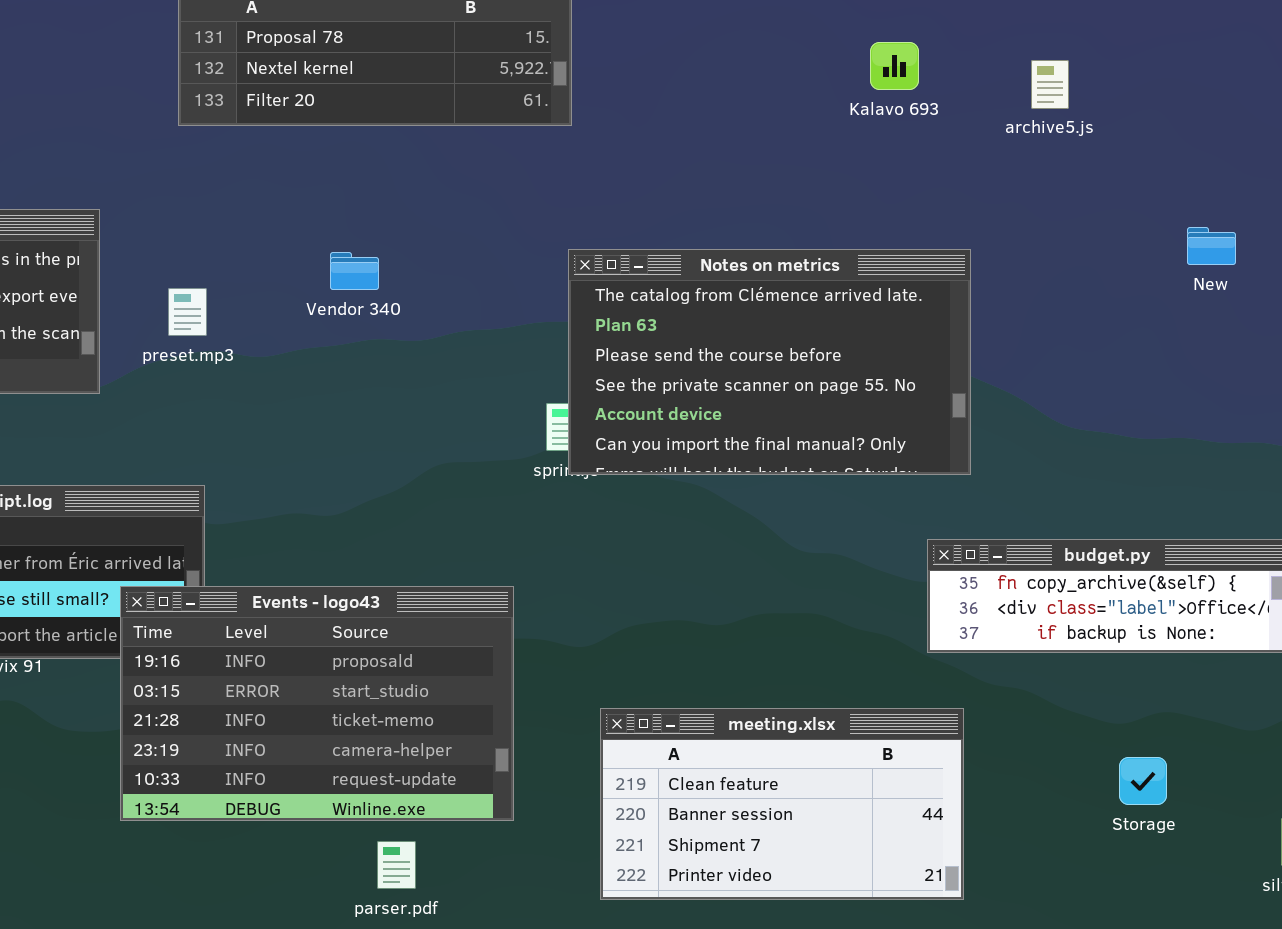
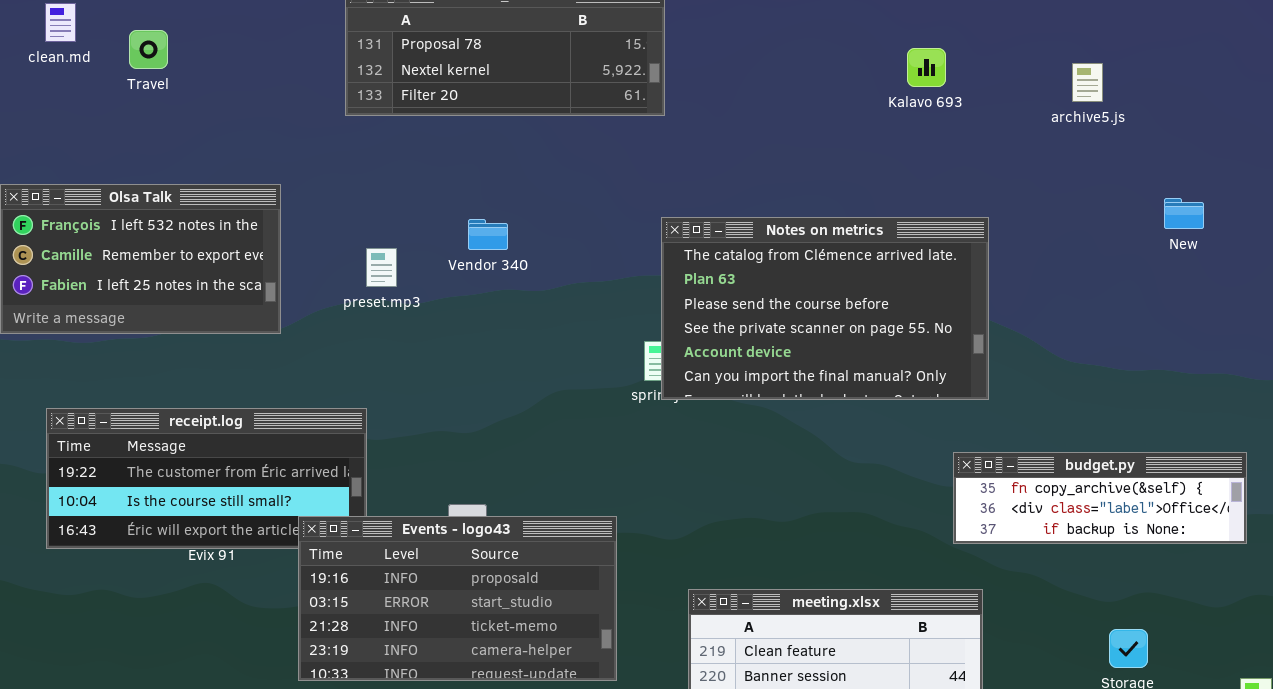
archive5.js: [1031,60,1069,109] -> [1072,63,1103,102], moved
preset.mp3: [168,288,207,336] -> [366,248,397,287], moved
Events - logo43: [120,586,514,821] -> [298,516,617,681], resized

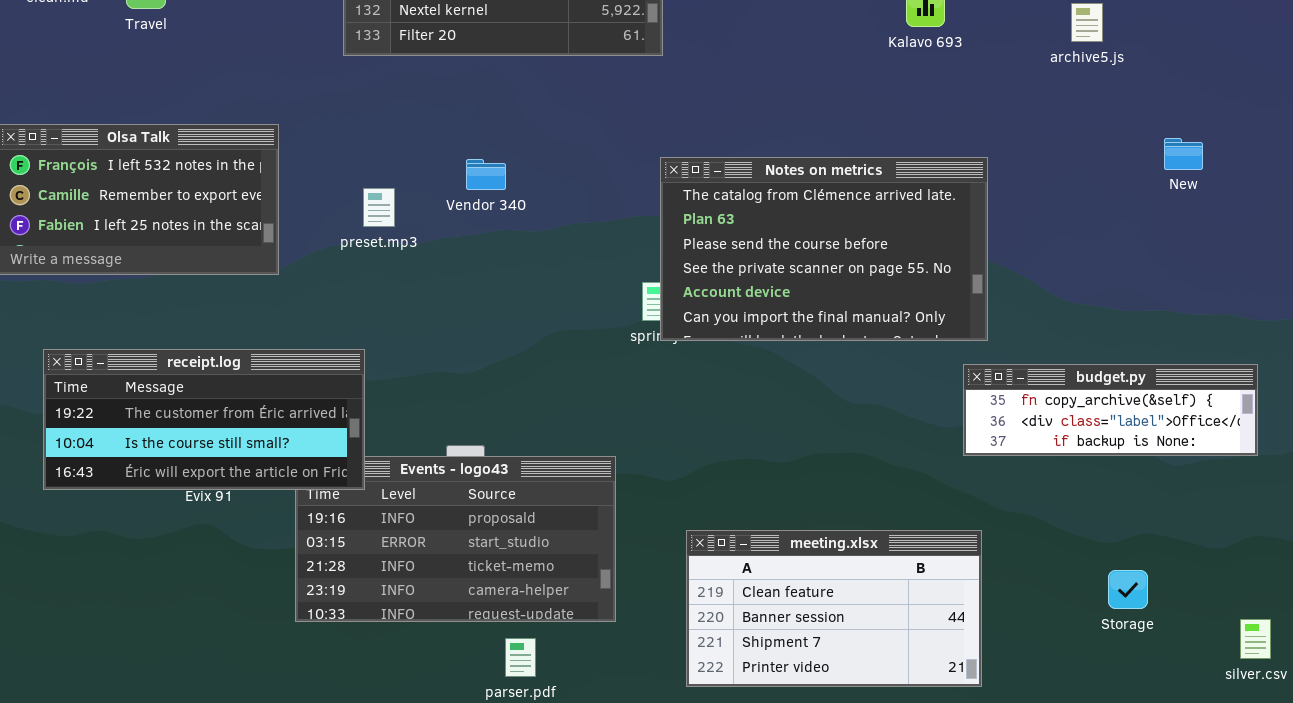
receipt.log: [46,408,367,549] -> [43,349,365,490], raised
budget.py: [953,452,1247,544] -> [963,364,1258,456], moved

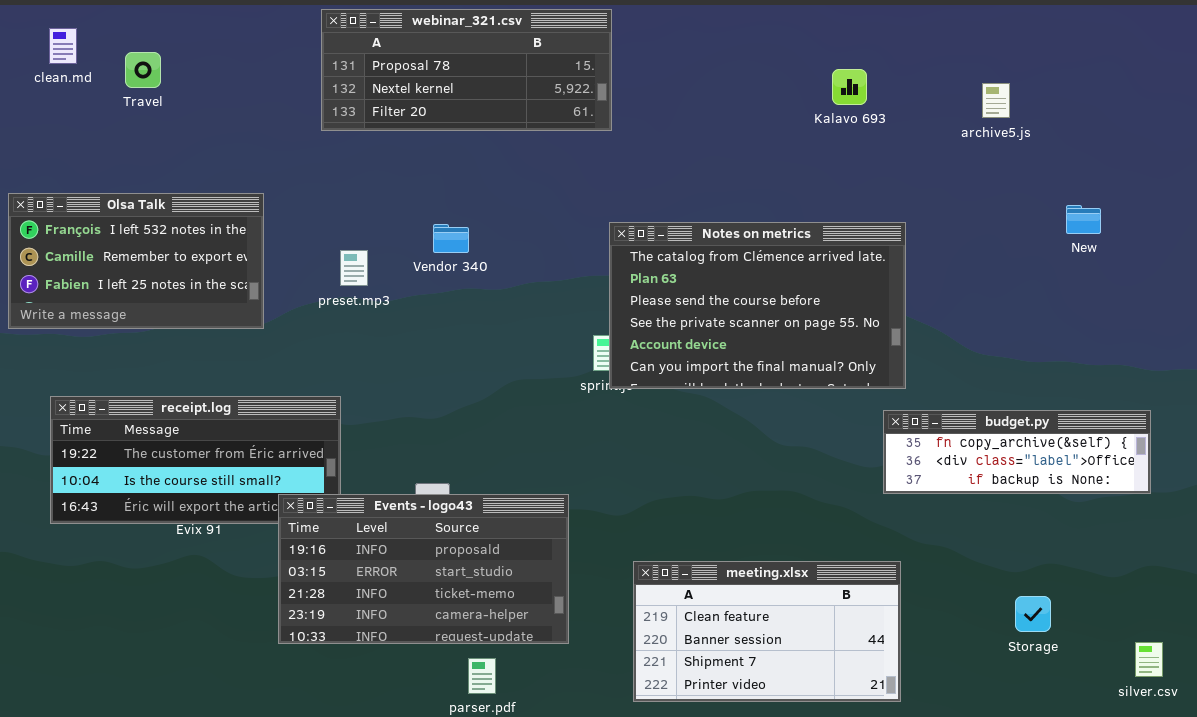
Events - logo43: [295,456,616,622] -> [278,494,569,644], raised

